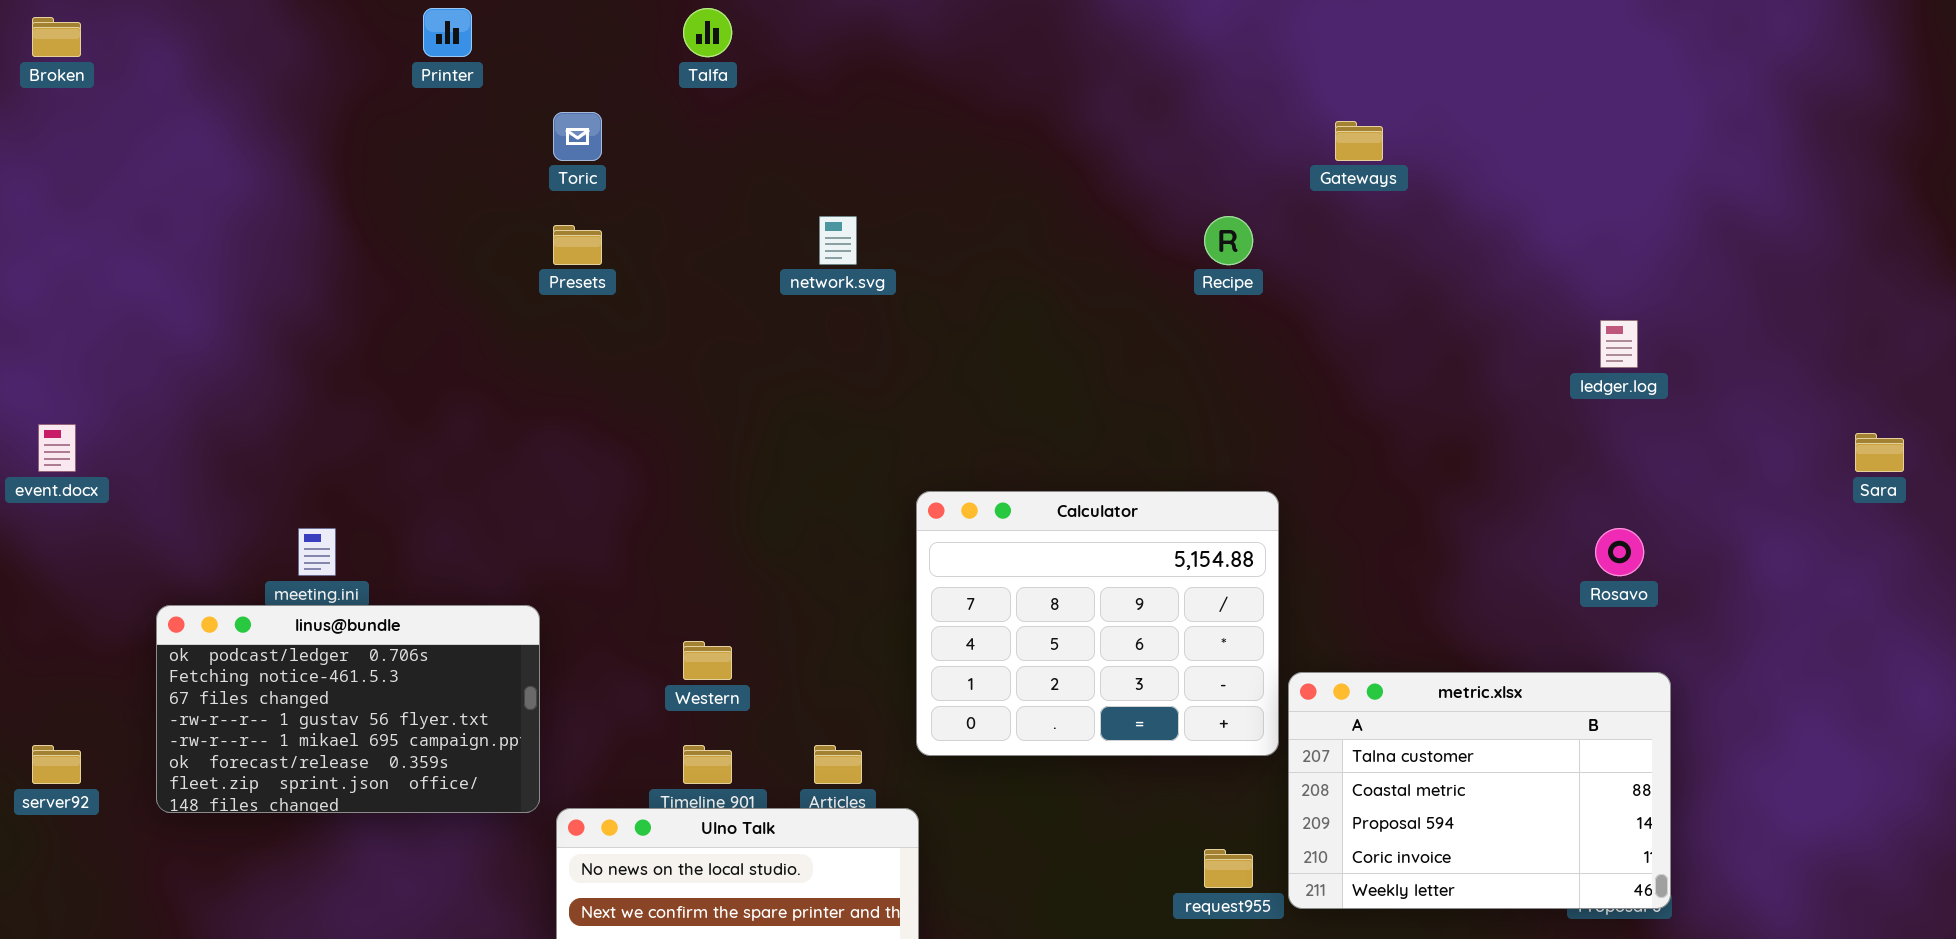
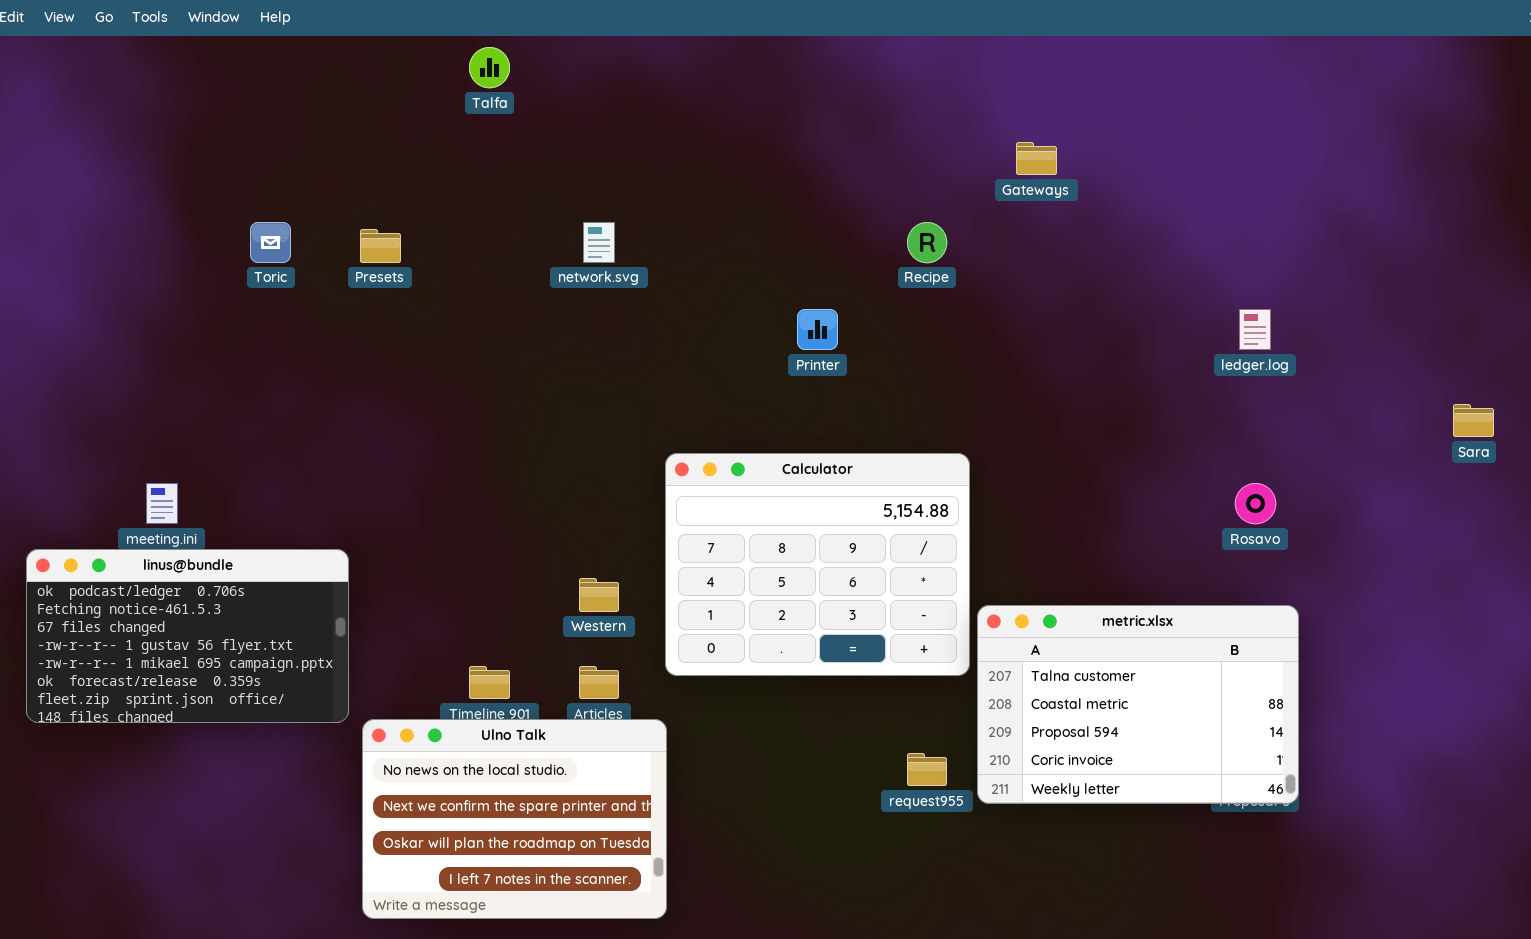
Printer: [423,8,472,57] -> [797,309,838,350], moved
Toric: [553,112,602,161] -> [250,222,291,263], moved
Western: [683,641,732,680] -> [579,578,619,612], moved

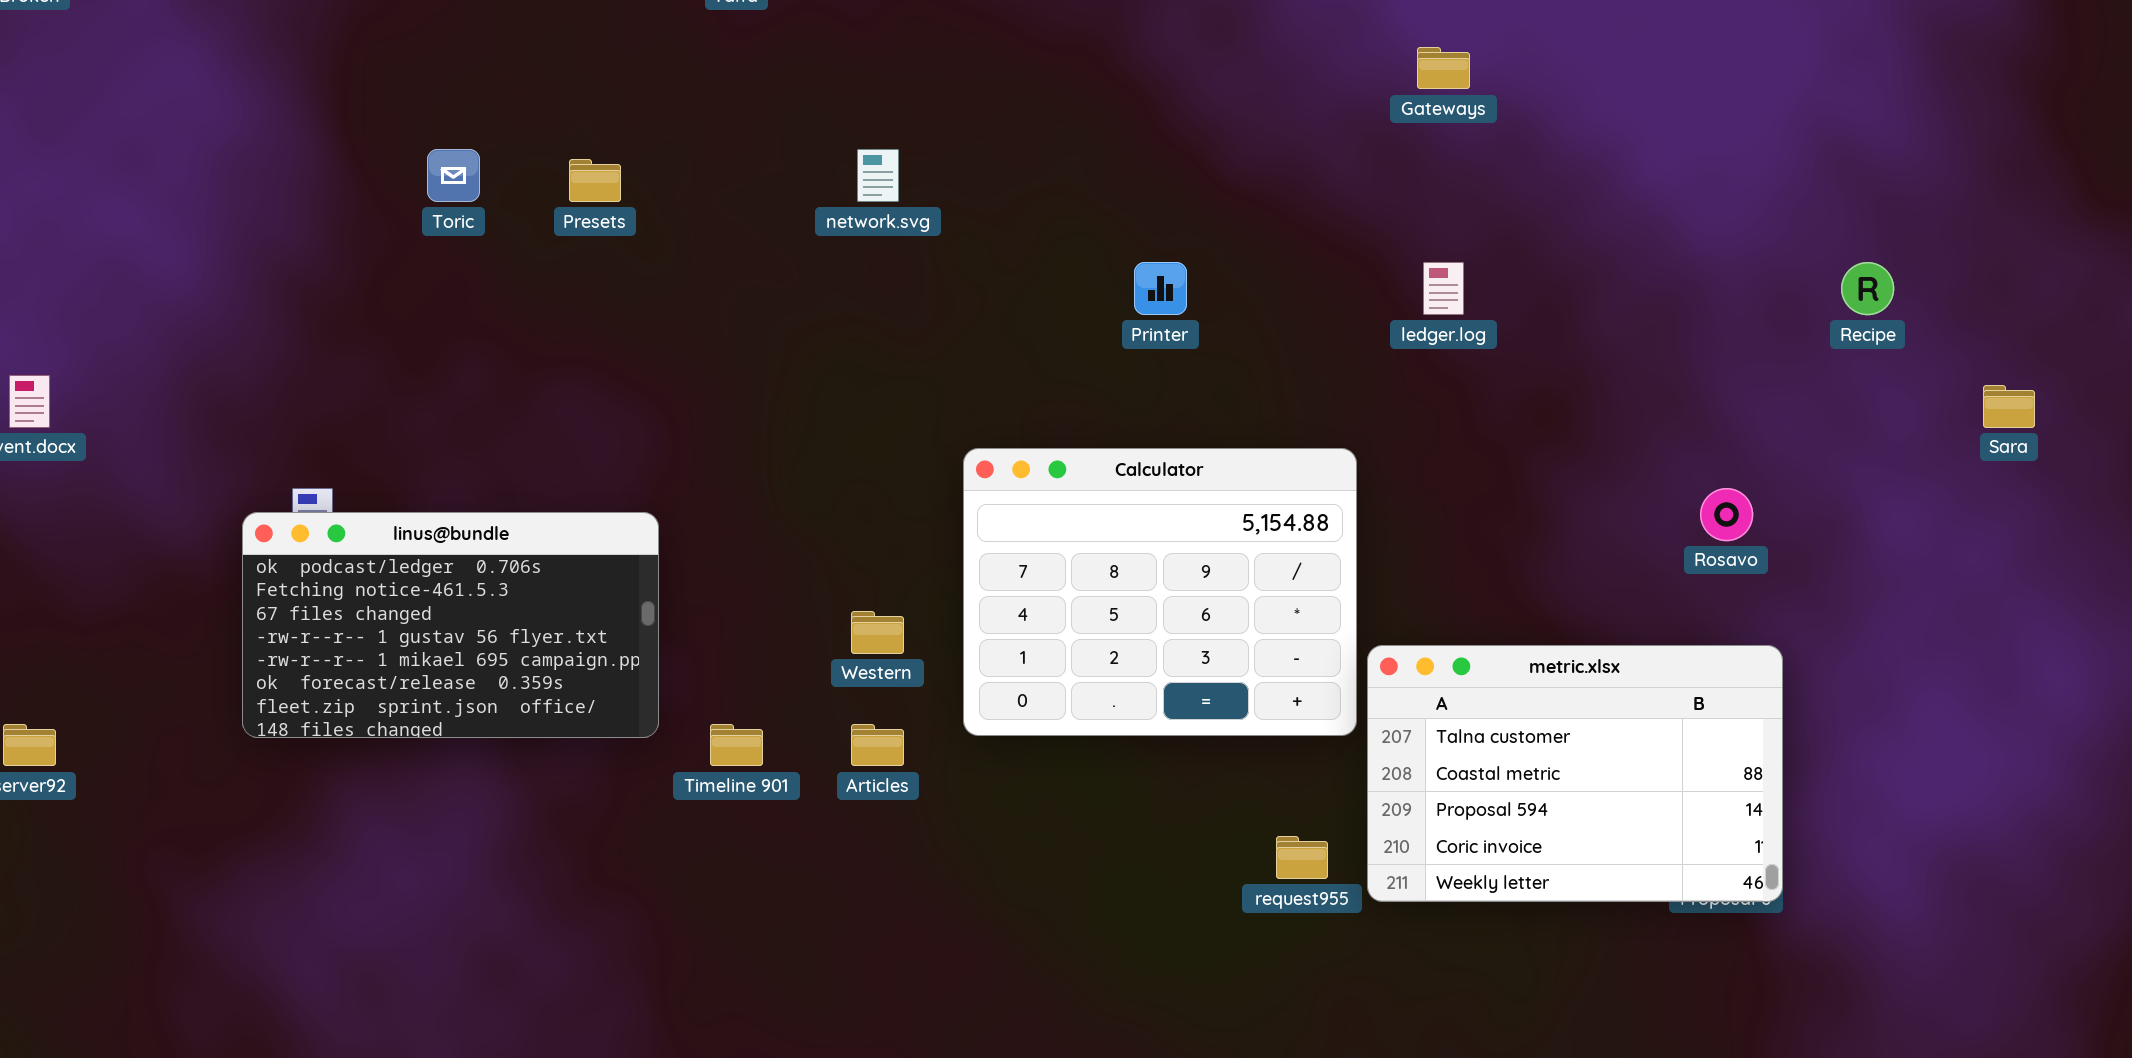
Recipe: [907,222,947,263] -> [1841,262,1894,315], moved
ledger.log: [1239,309,1271,350] -> [1423,262,1464,315], moved
linus@bundle: [26,549,349,723] -> [242,512,659,738], moved
Ulno Talk: [362,719,667,919] -> none, closed

